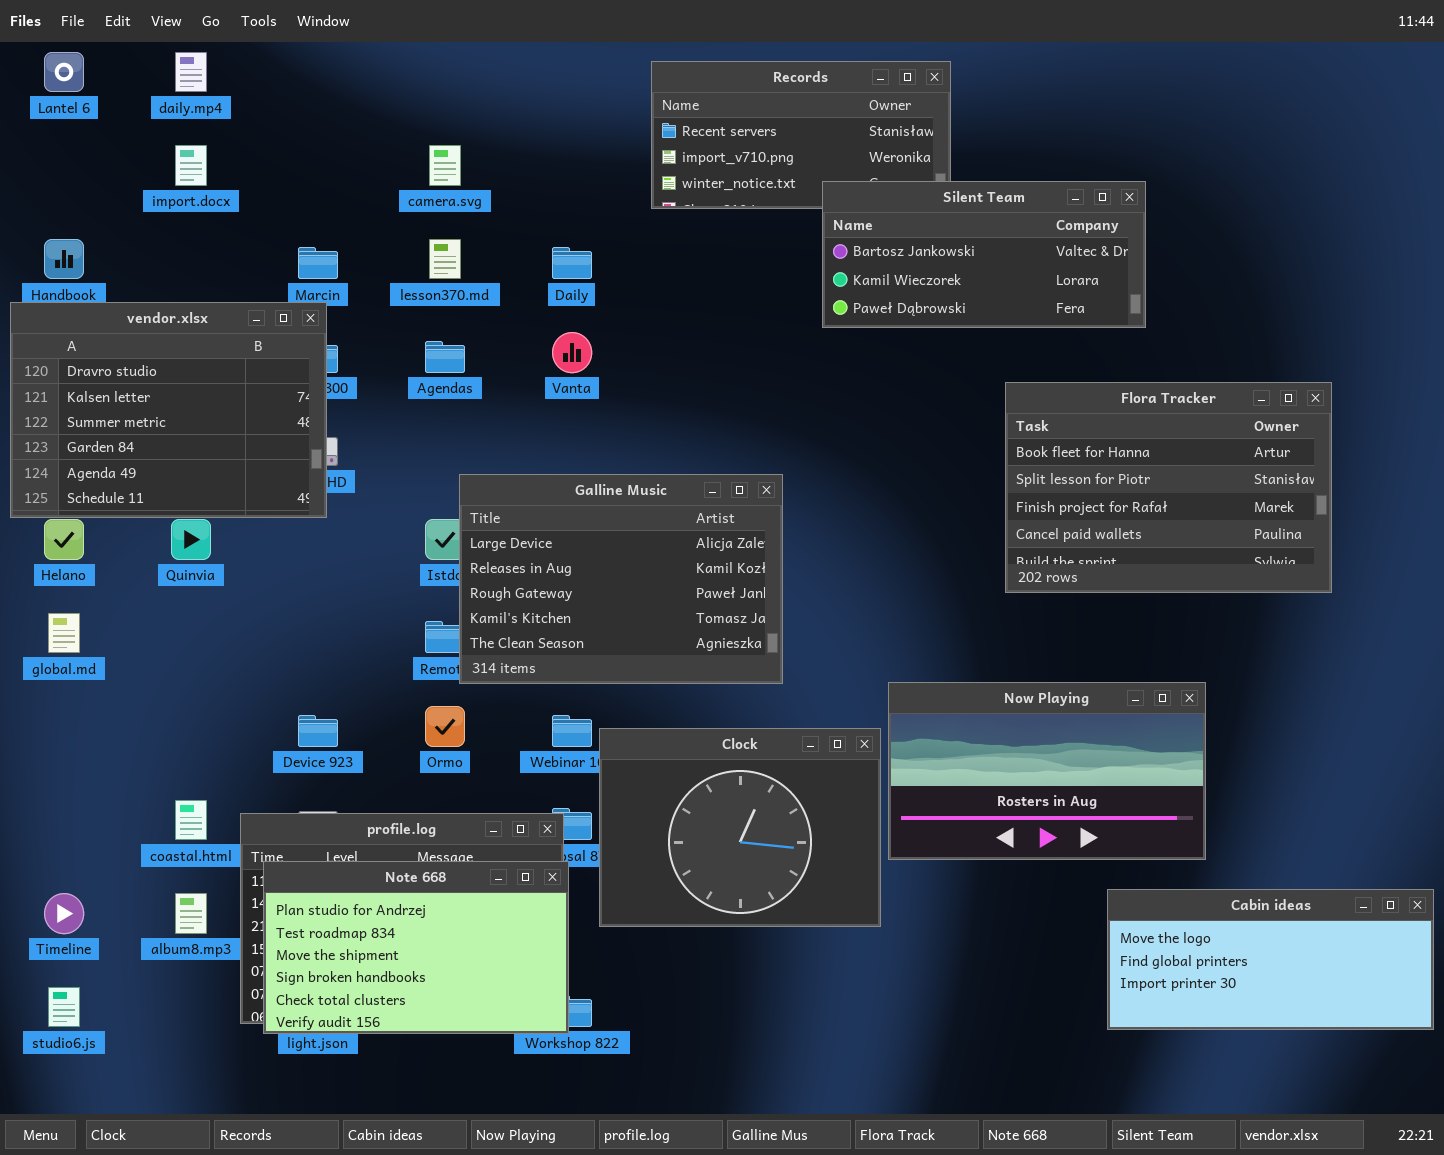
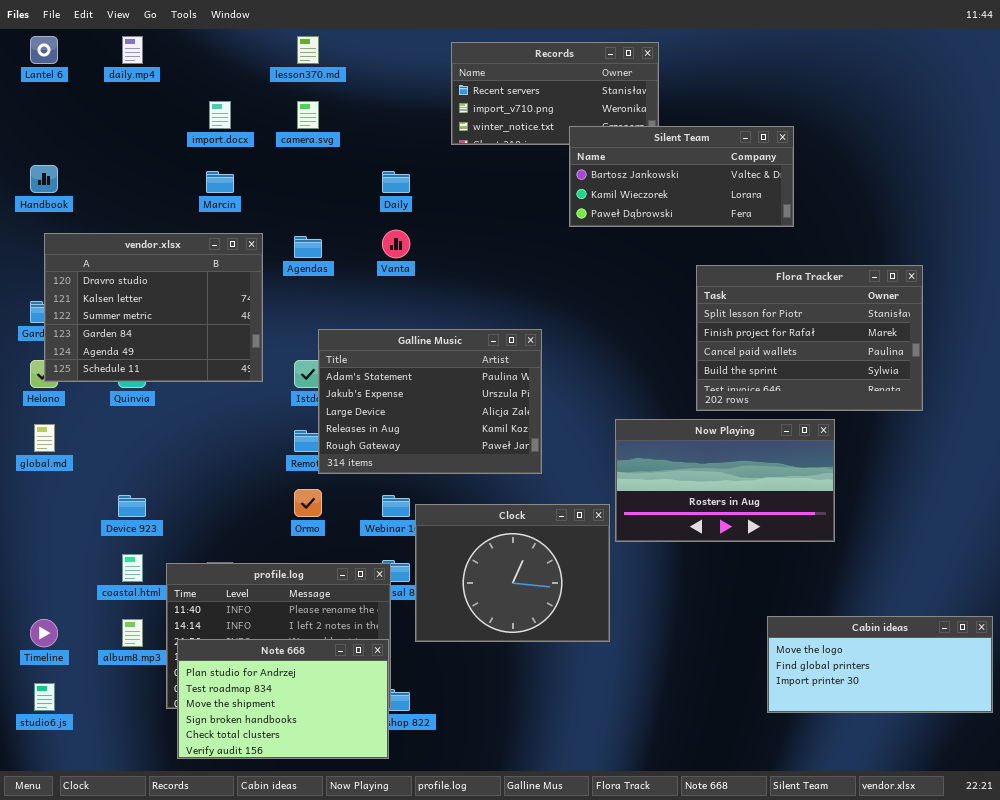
import.docx: [175,145,207,186] -> [209,101,231,129], moved
lesson370.md: [429,239,461,279] -> [297,36,319,64], moved
vendor.xlsx: [10,302,327,518] -> [44,233,263,382], moved
Flora Tracker: [1005,382,1332,593] -> [696,265,923,411], scrolled down 1 row
Galline Music: [459,474,783,684] -> [318,329,542,474], scrolled up 2 rows
Now Playing: [888,682,1206,860] -> [615,419,835,542], moved
Device 923: [298,715,338,747] -> [118,495,146,517], moved
Note 668: [263,861,569,1034] -> [177,639,389,759], moved

